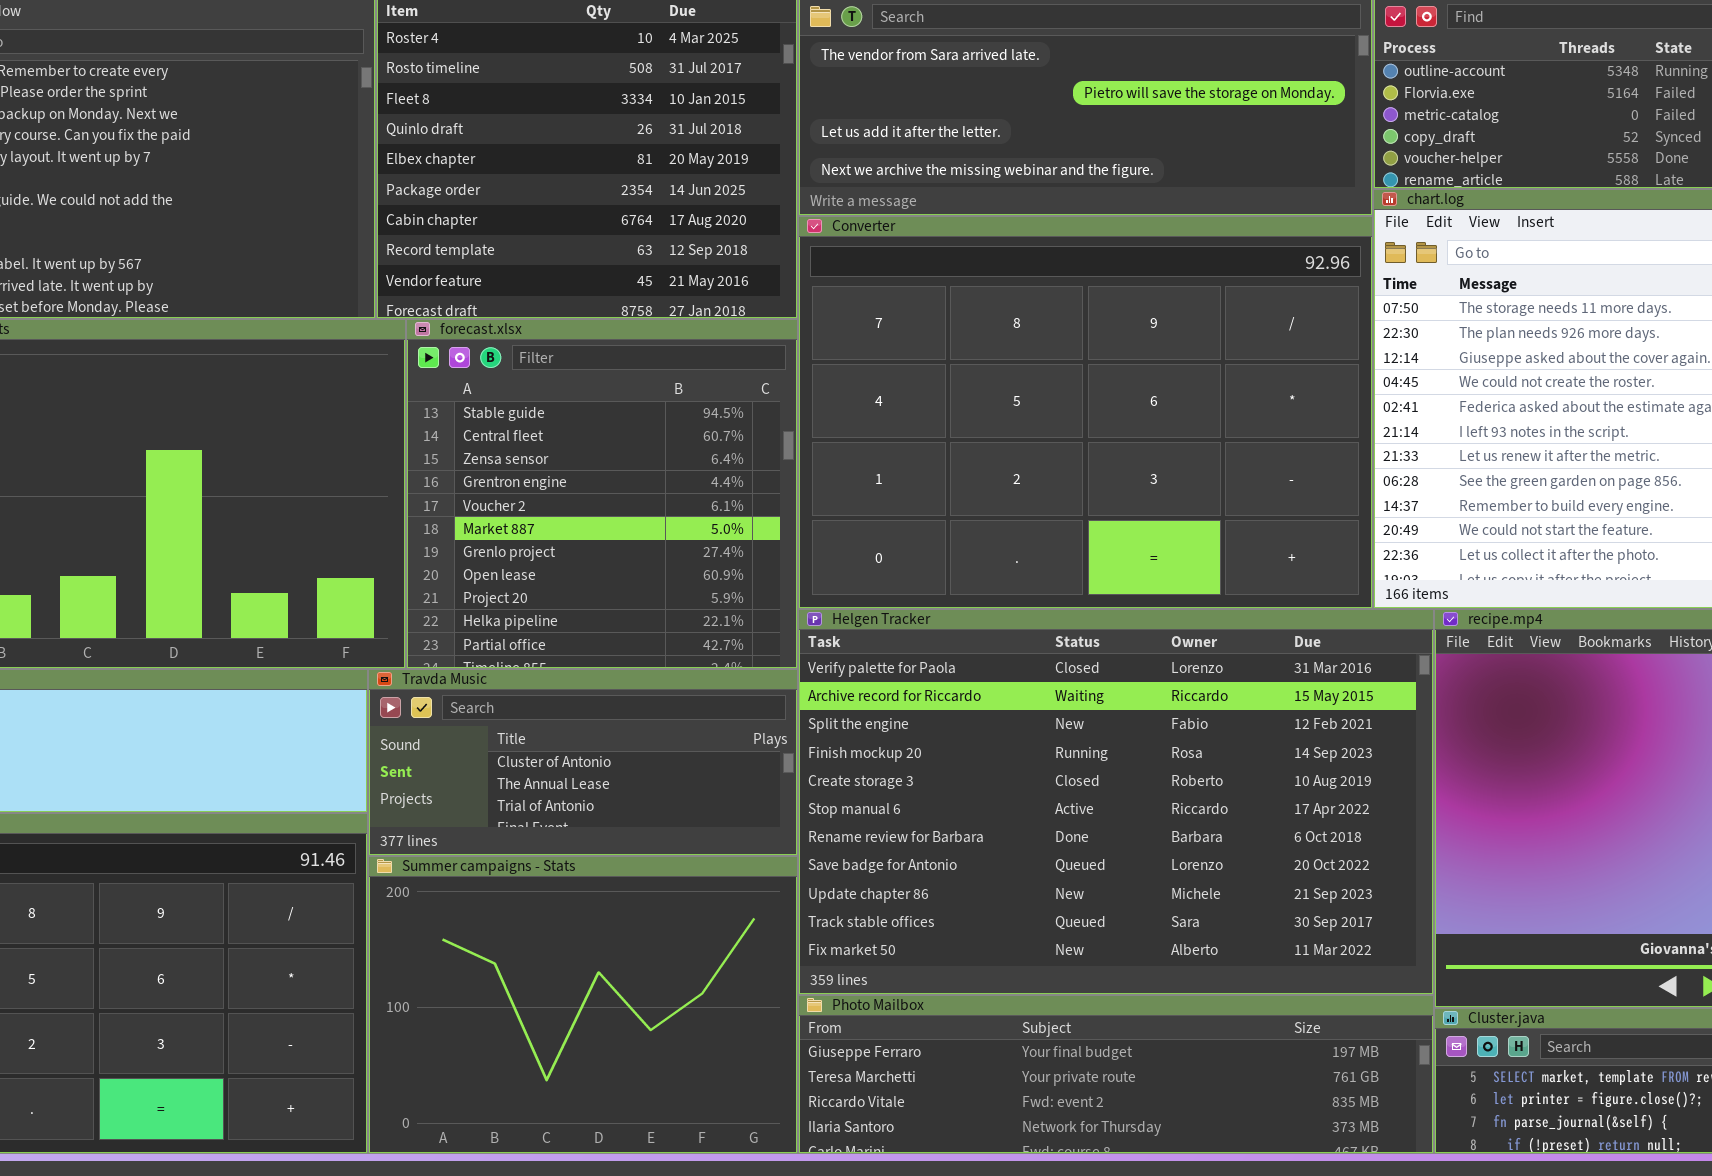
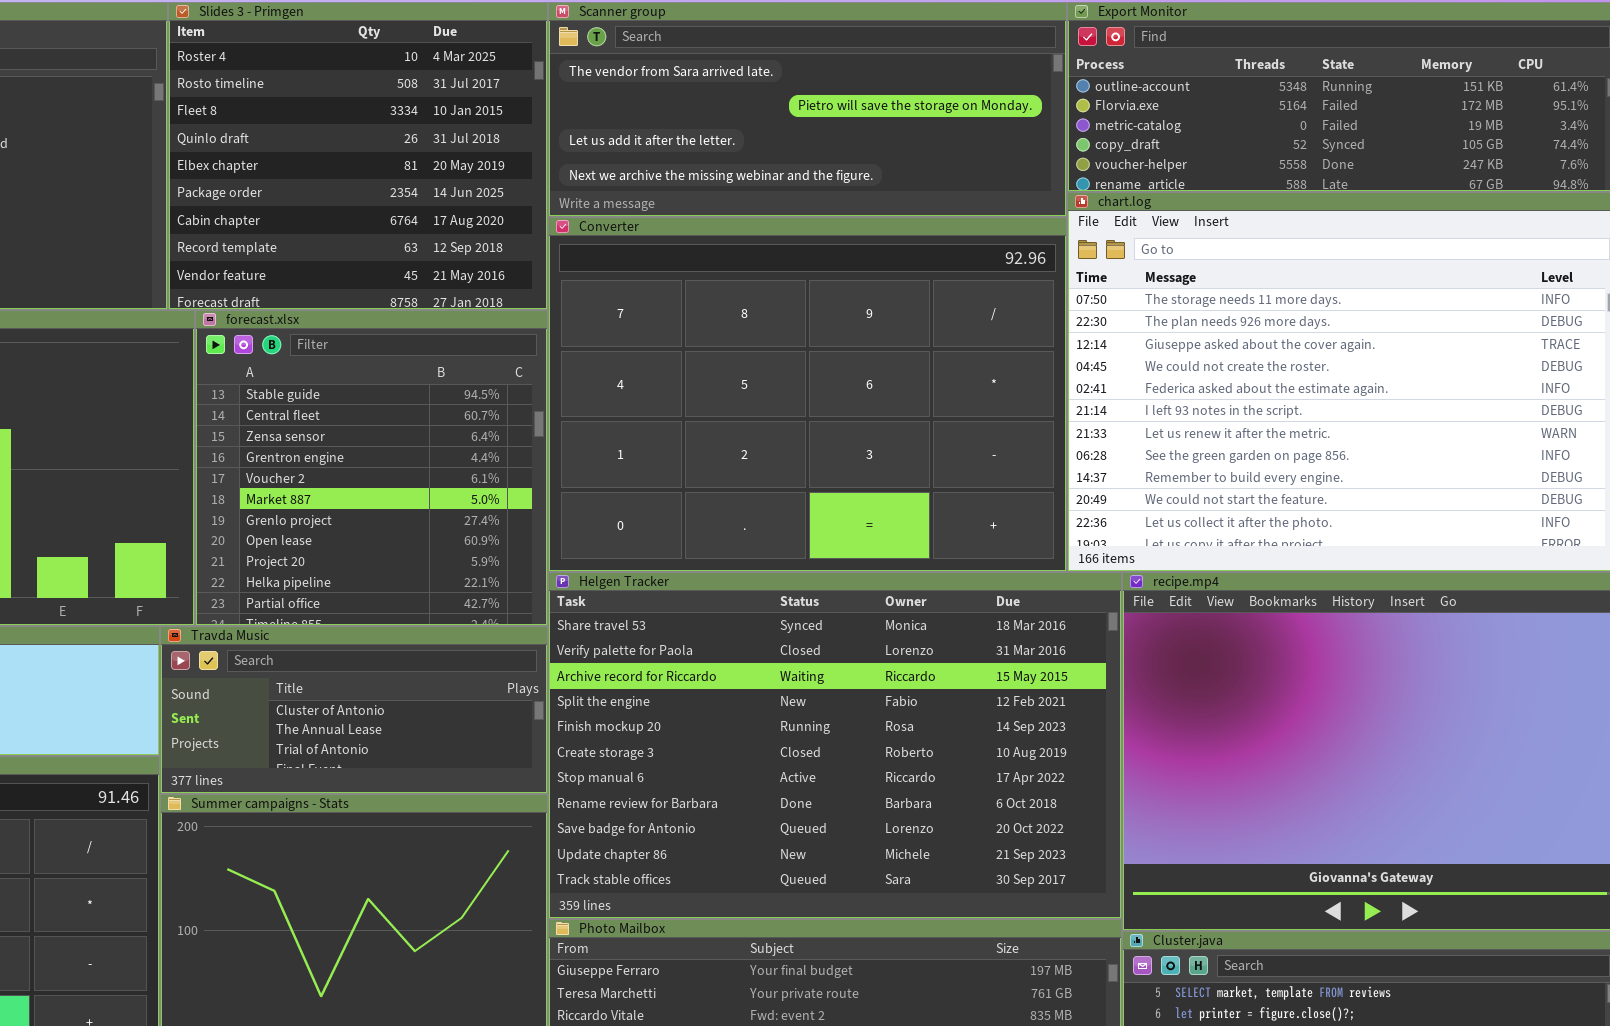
Helgen Tracker: [798,609,1434,995] -> [548,572,1122,919], scrolled up 1 row

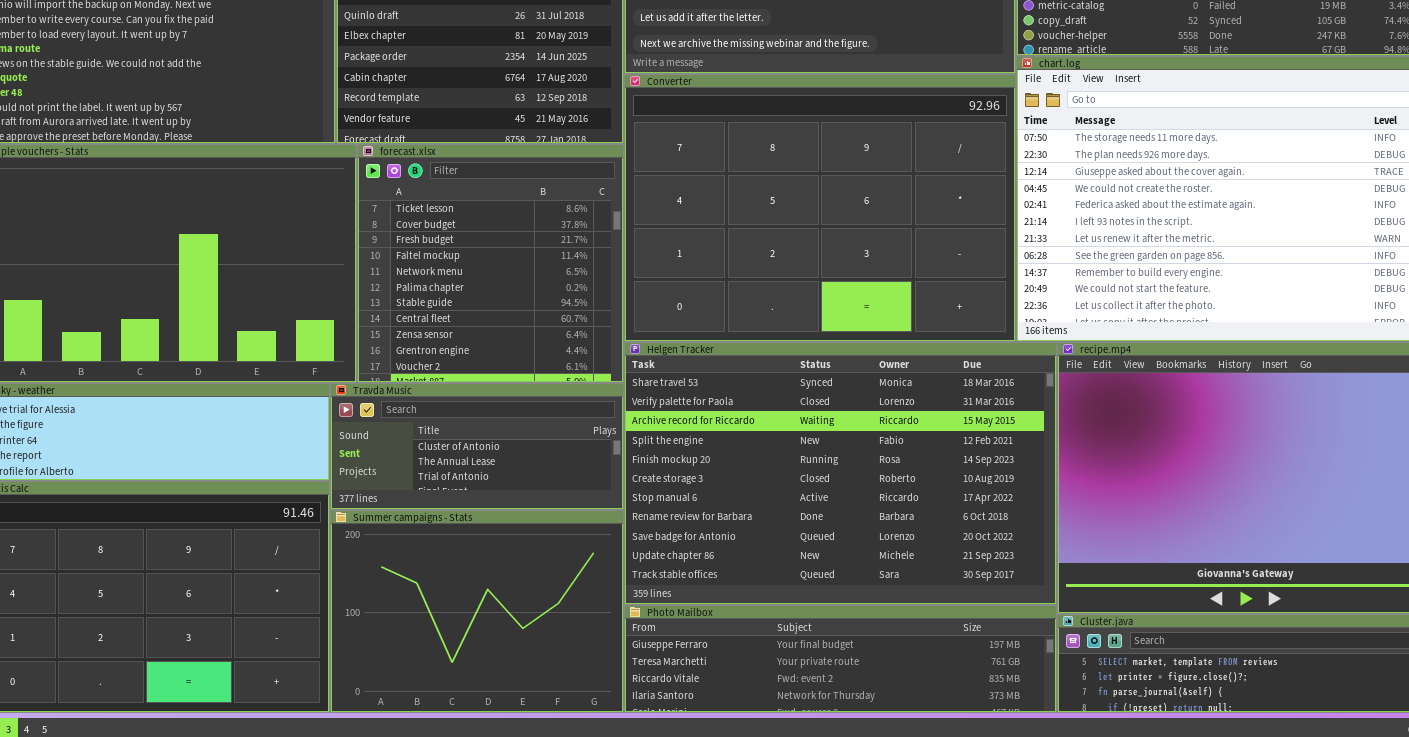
forecast.xlsx: [195,310,548,626] -> [357,144,624,383], scrolled up 6 rows

